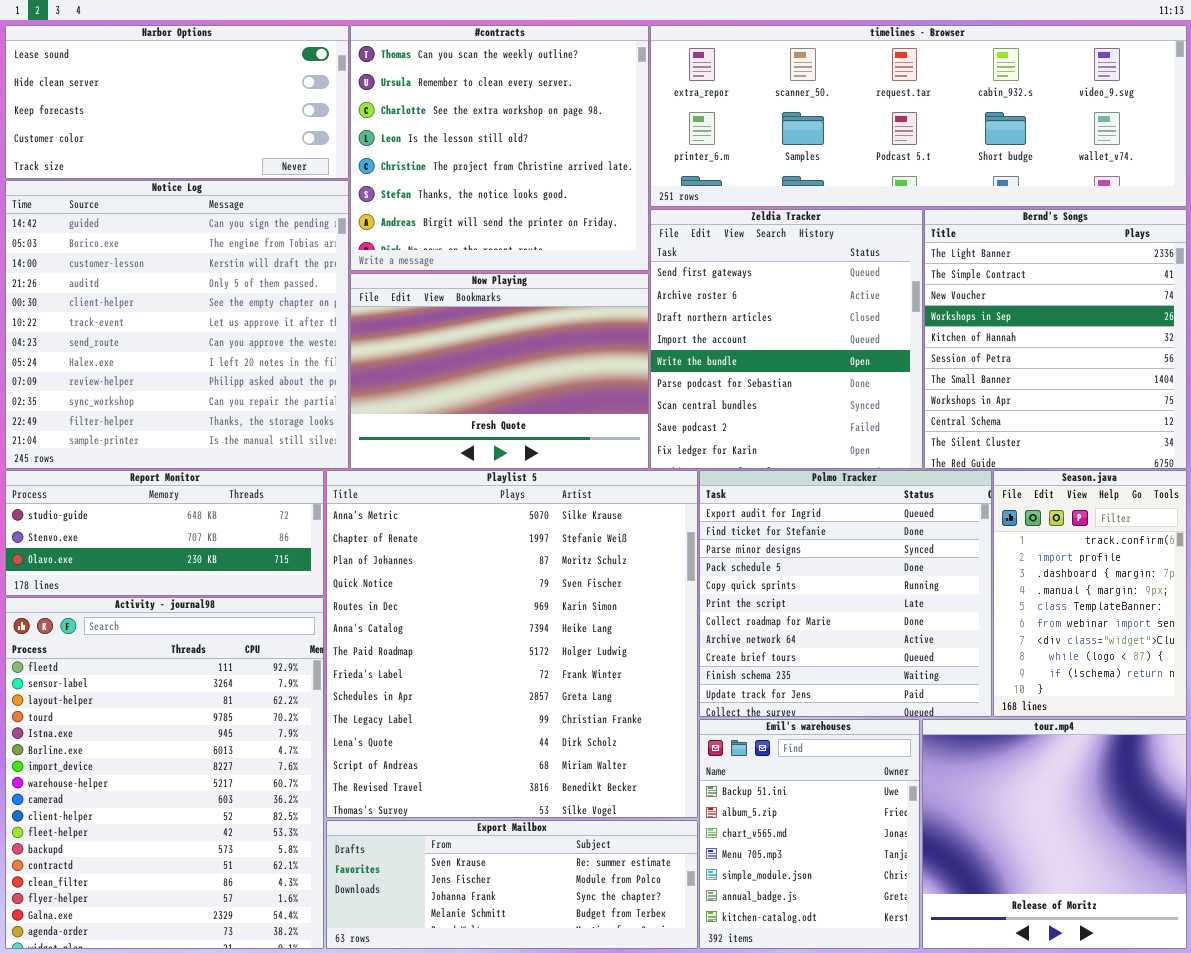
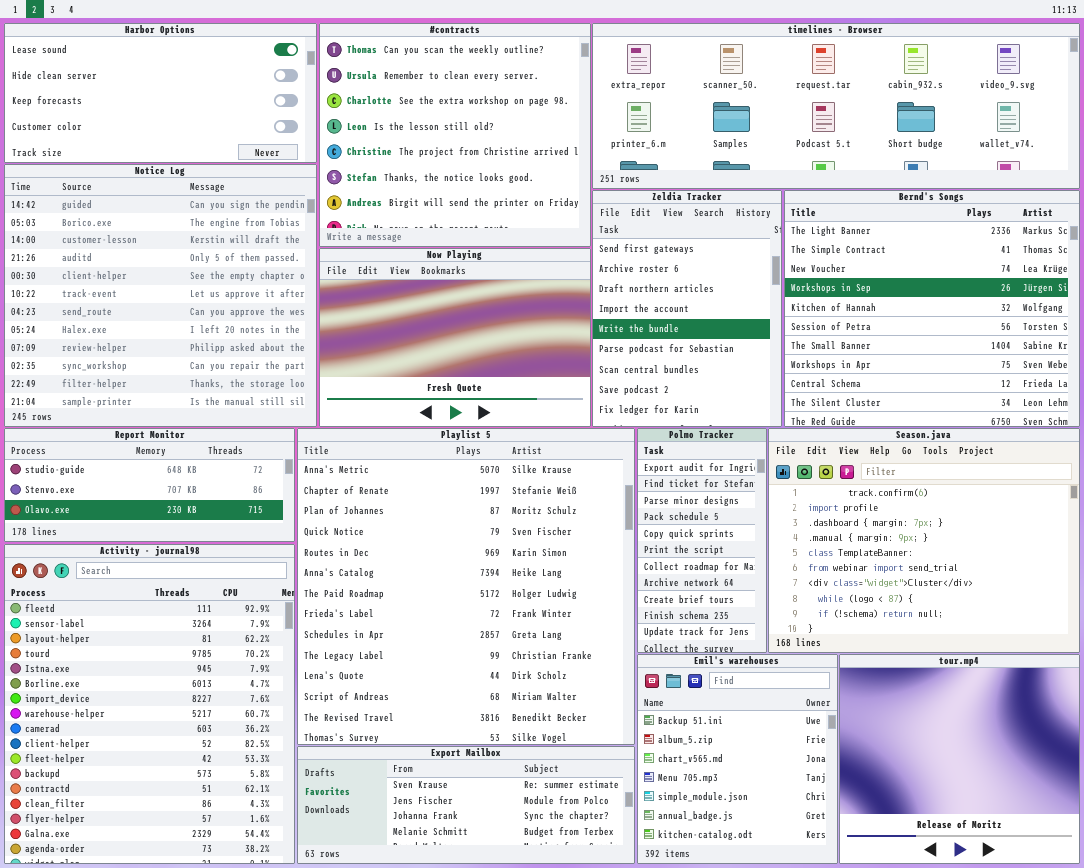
Zeldia Tracker: [650,209,923,469] -> [592,190,782,427], resized
Bernd's Songs: [924,209,1187,469] -> [784,190,1080,427], resized
Polmo Tracker: [699,470,992,717] -> [637,428,767,653], resized
Season.java: [993,470,1187,717] -> [768,428,1080,653], resized

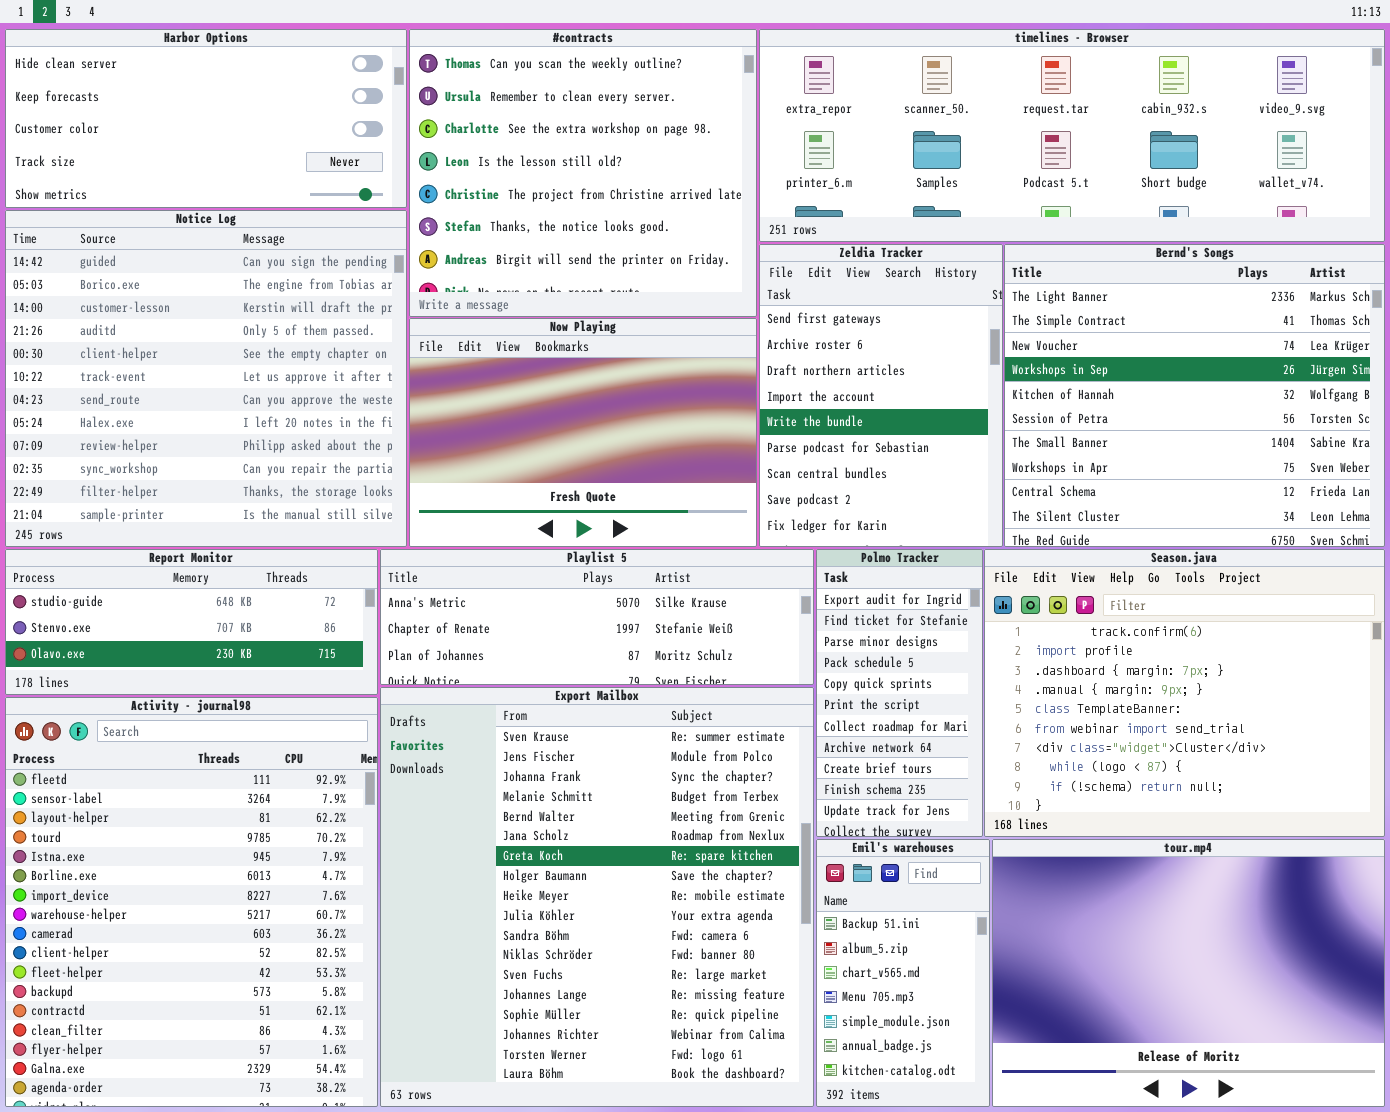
Harbor Options: [4,23,317,163] -> [5,29,407,208], scrolled down 1 row
Playlist 5: [297,428,635,745] -> [380,549,814,685], resized
Emil's warehouses: [637,654,838,864] -> [816,839,990,1107], resized
tour.mp4: [839,654,1080,864] -> [992,839,1385,1107], resized
Export Mailbox: [297,746,635,864] -> [380,687,814,1107], resized

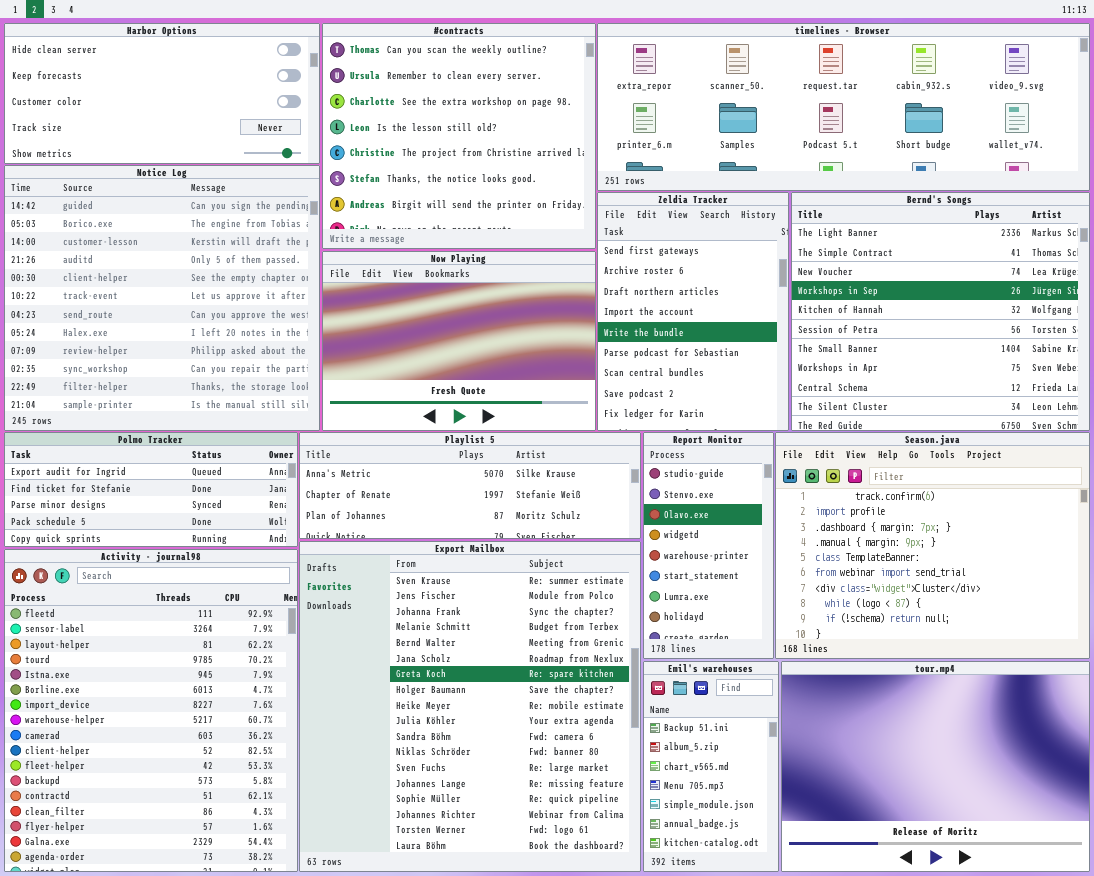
Report Monitor: [5,549,378,695] -> [643,432,774,659], moved, resized
Polmo Tracker: [816,549,983,837] -> [4,432,298,547], moved, resized

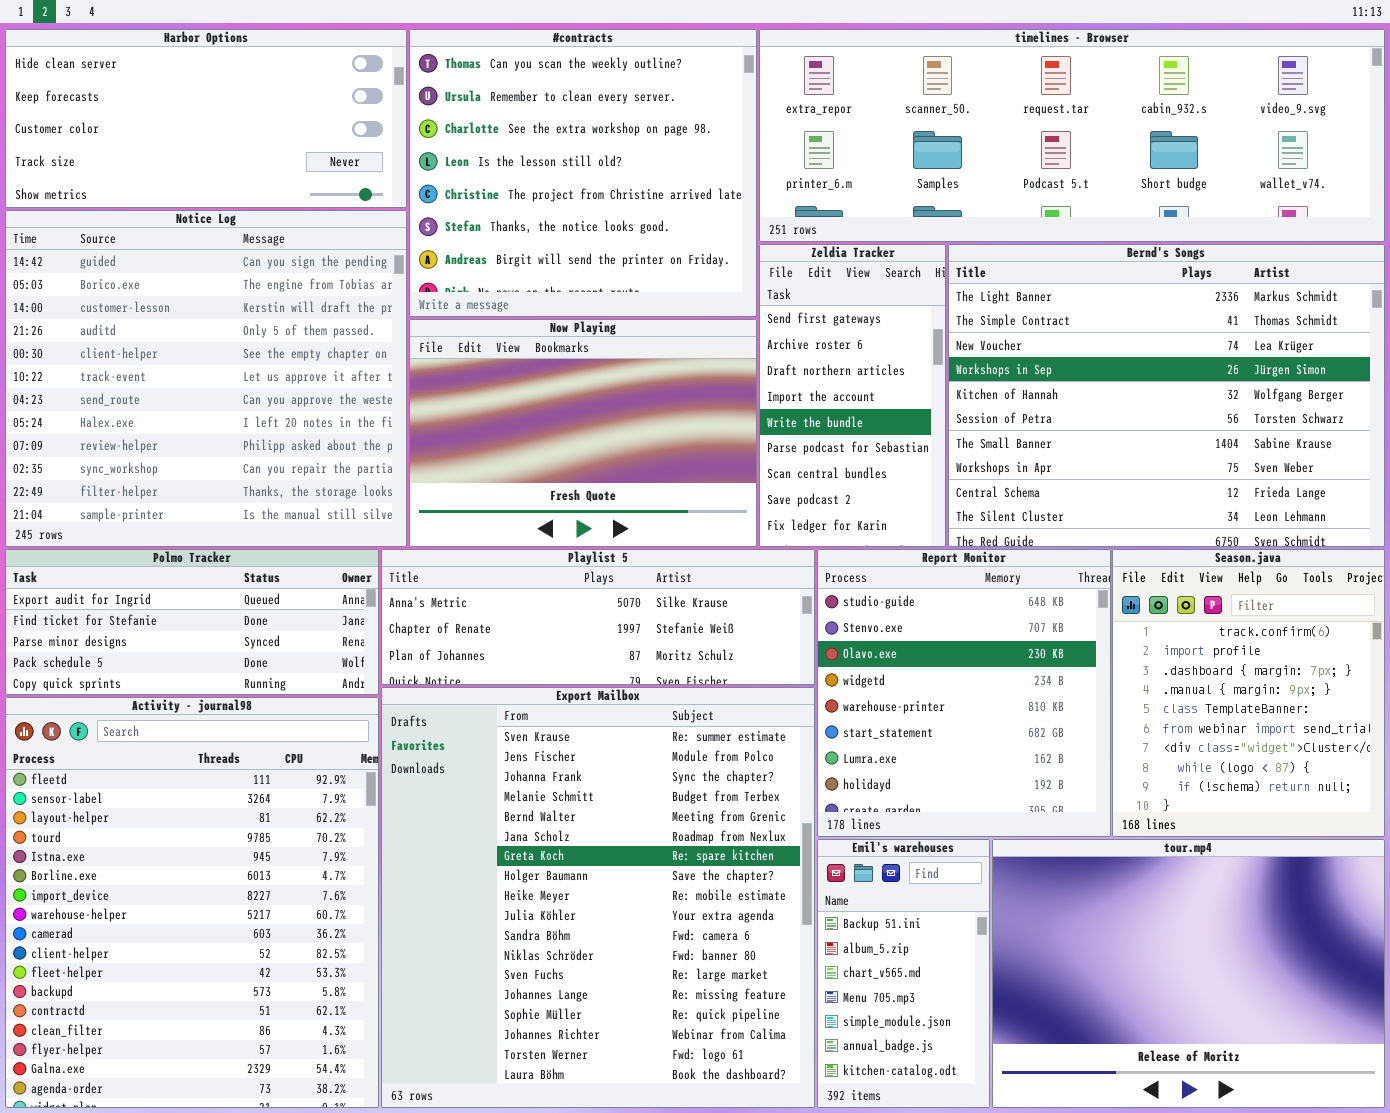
Zeldia Tracker: [597,192,789,431] -> [759,244,946,547], resized
Bernd's Songs: [791,192,1090,431] -> [948,244,1385,547], resized
Report Monitor: [643,432,774,659] -> [817,549,1111,837], resized
Season.java: [775,432,1090,659] -> [1112,549,1385,837], resized

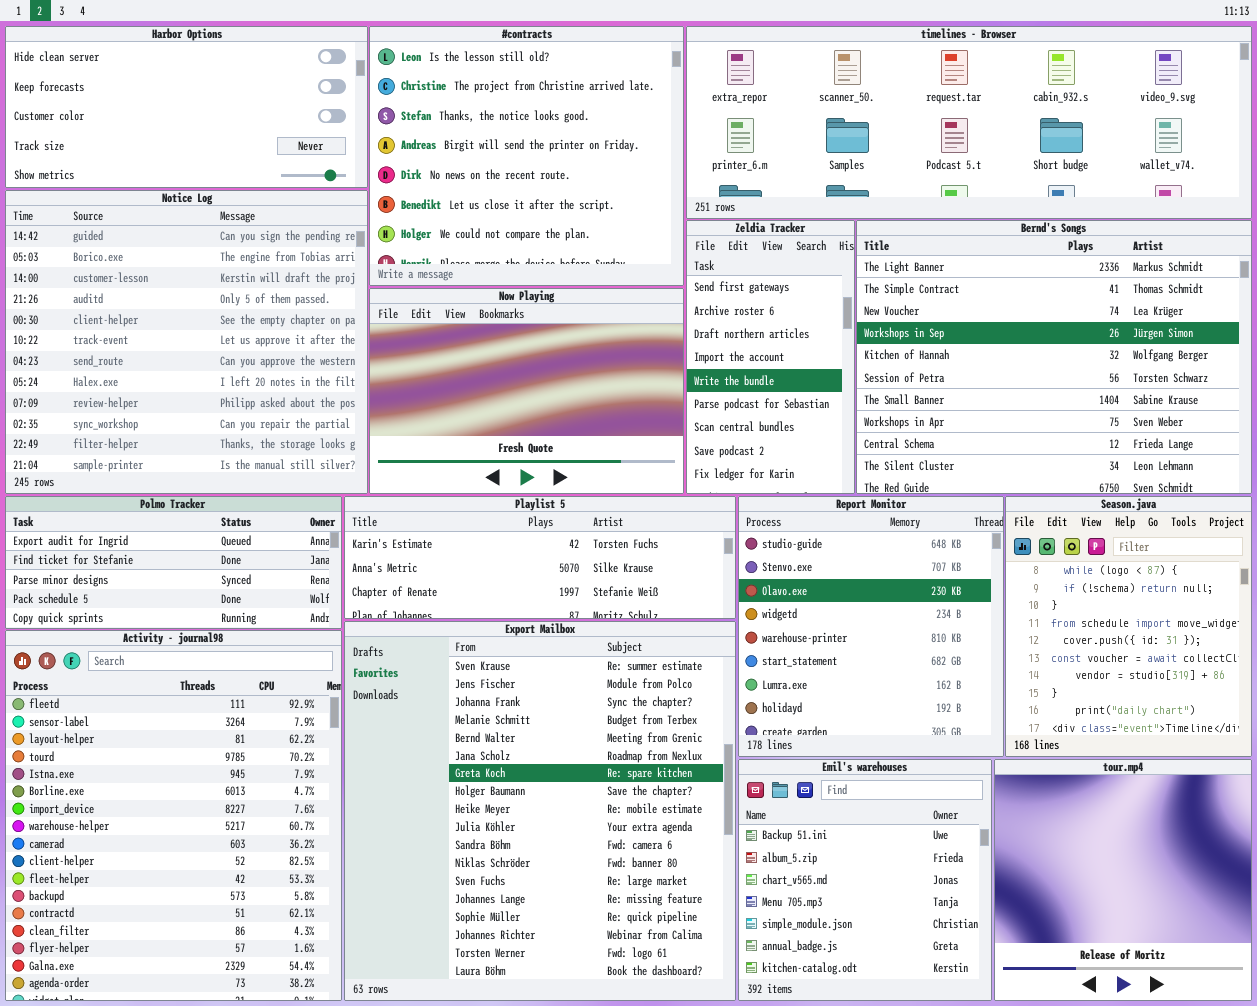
#contracts: [409,29,757,317] -> [369,26,684,286], scrolled down 3 rows
Playlist 5: [381,549,815,685] -> [344,496,736,619], scrolled up 1 row
Season.java: [1112,549,1385,837] -> [1005,496,1252,757], scrolled down 7 rows
Emil's warehouses: [817,839,990,1108] -> [738,759,992,1001], resized
tour.mp4: [992,839,1385,1108] -> [994,759,1252,1001], resized

